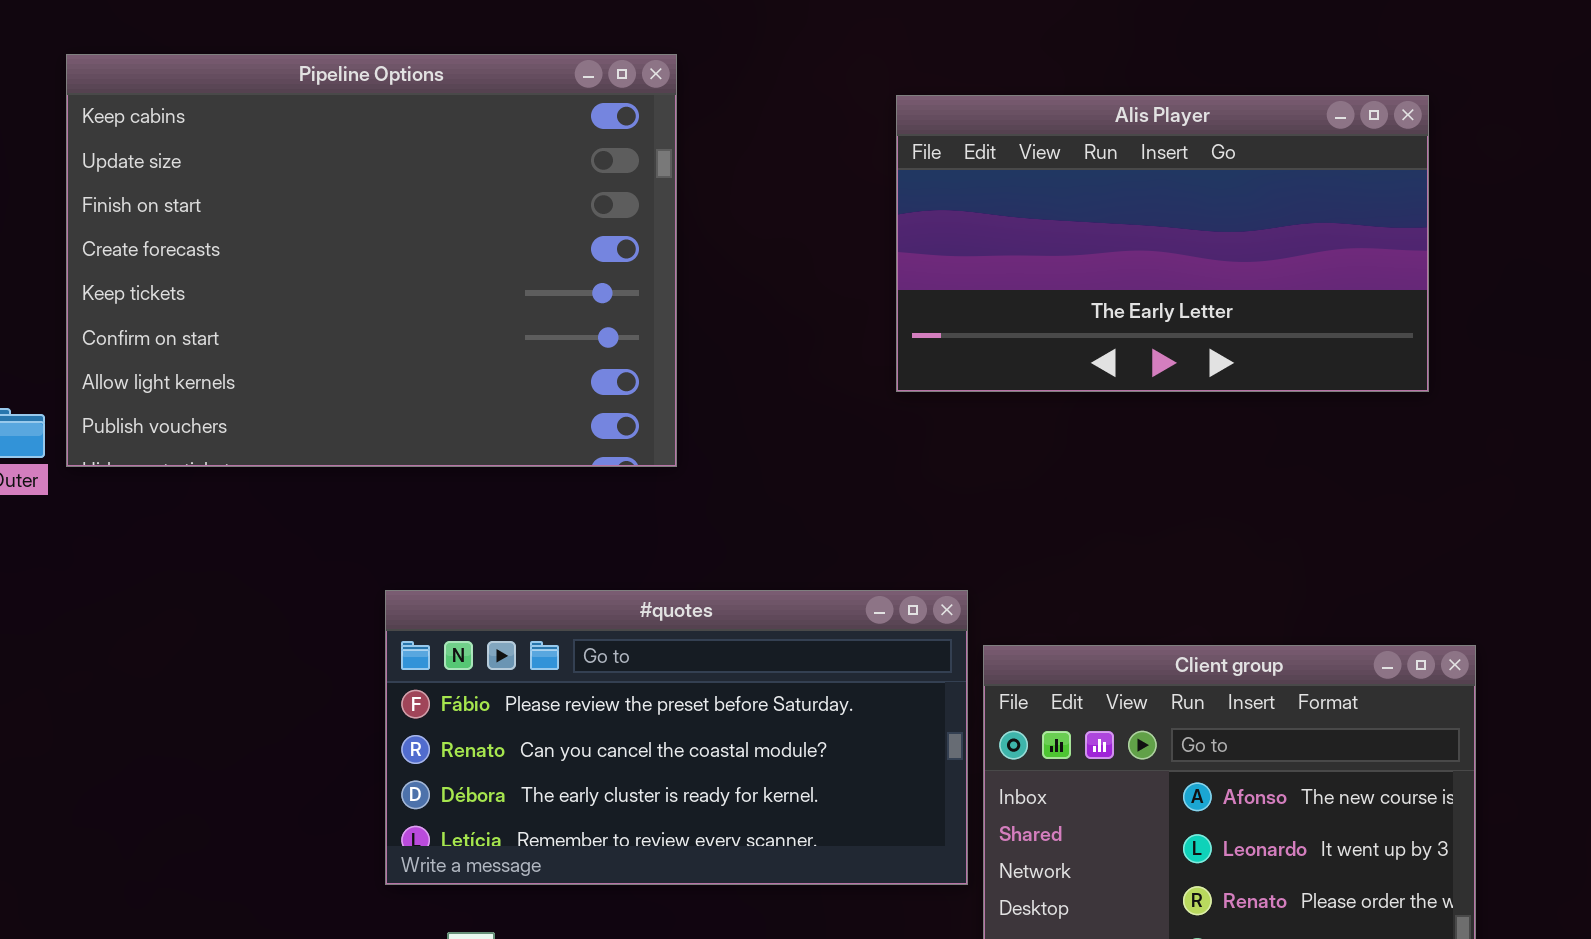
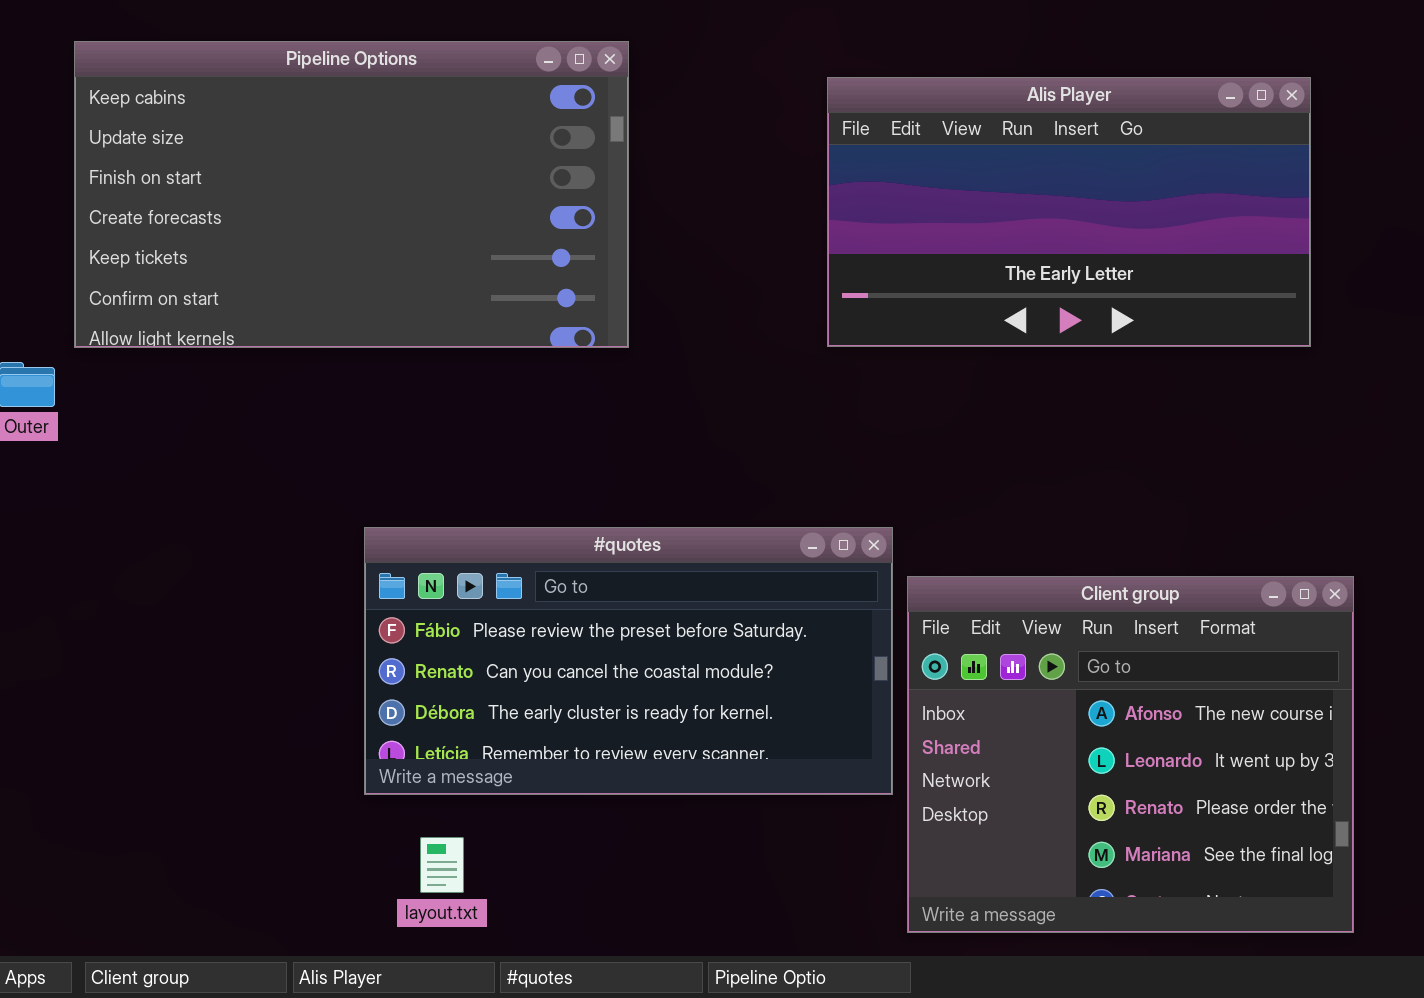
Pipeline Options: [66,54,677,467] -> [74,41,629,348], resized

